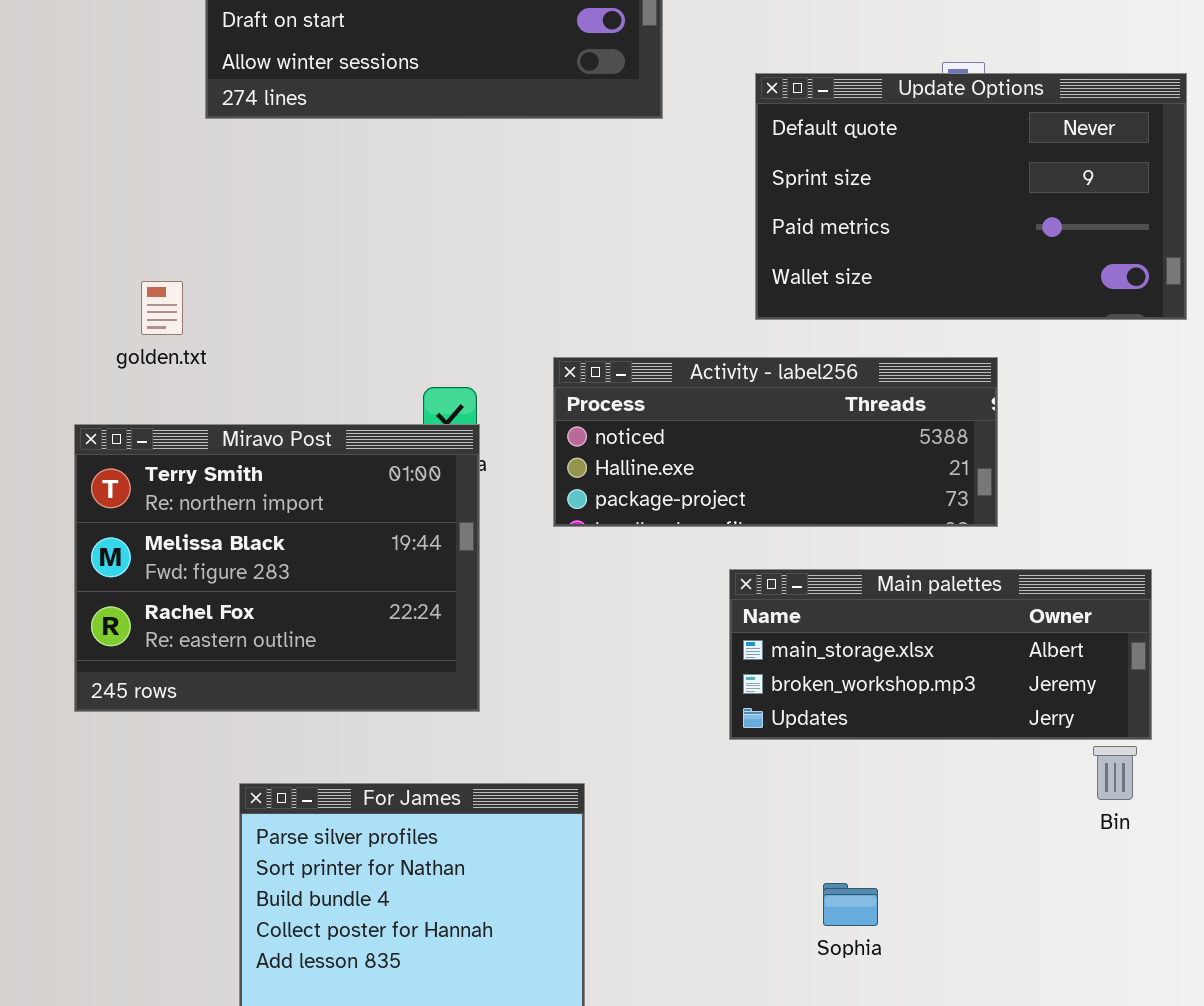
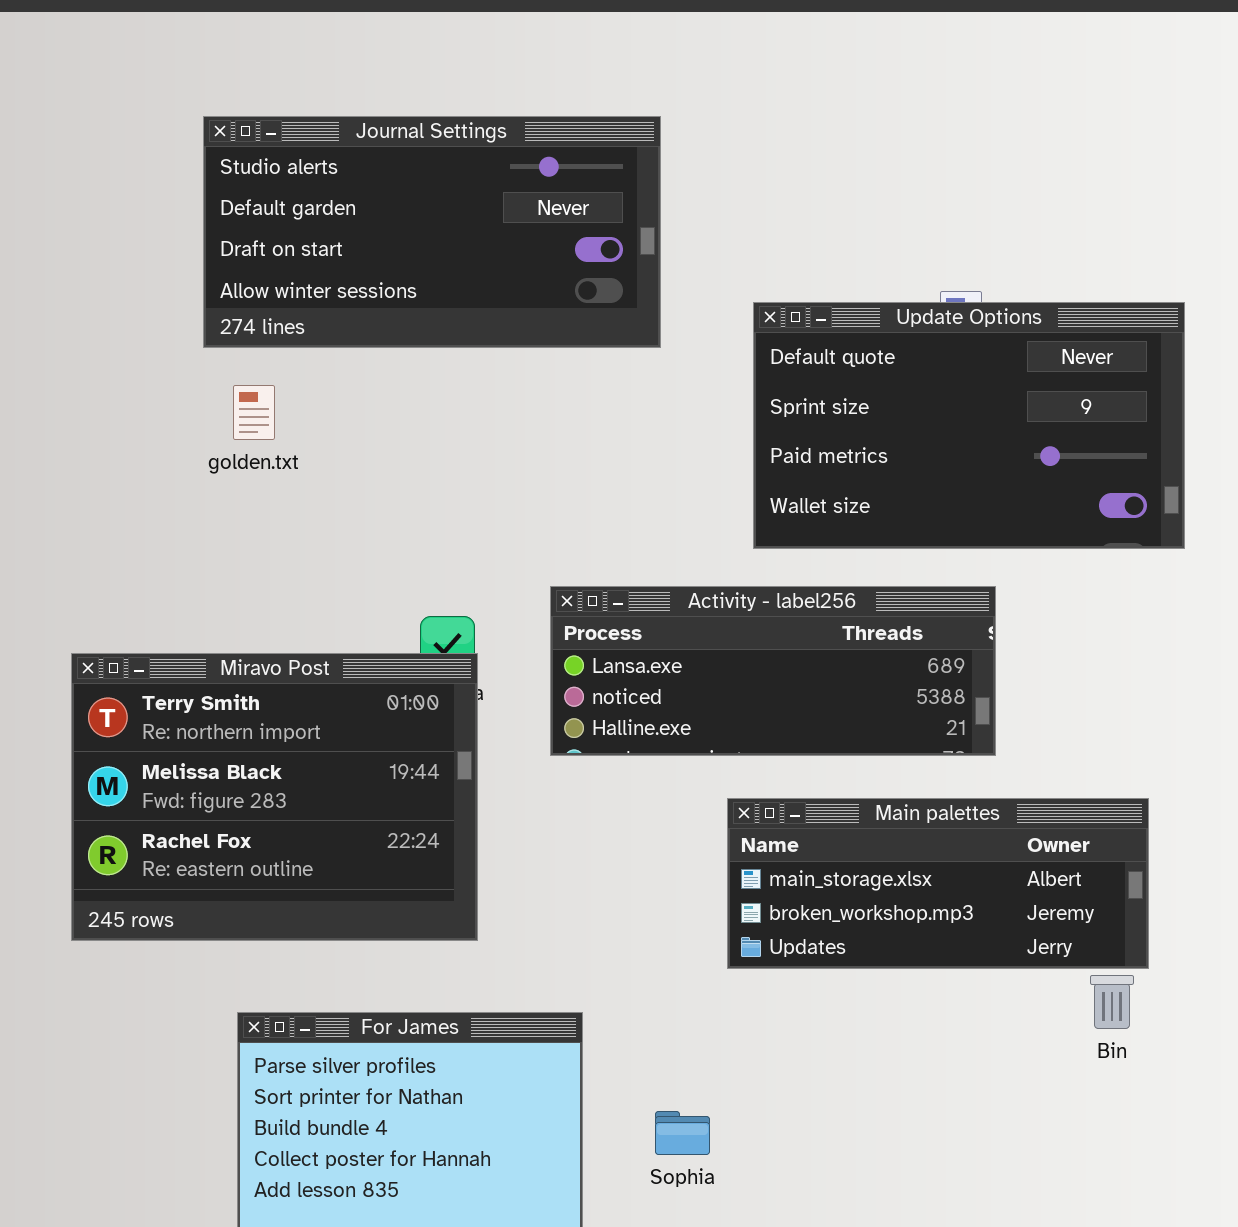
golden.txt: [141,281,183,335] -> [233,385,275,440], moved
Activity - label256: [553,357,998,527] -> [550,586,996,756], scrolled up 1 row
Sophia: [823,883,878,926] -> [655,1111,710,1155], moved

